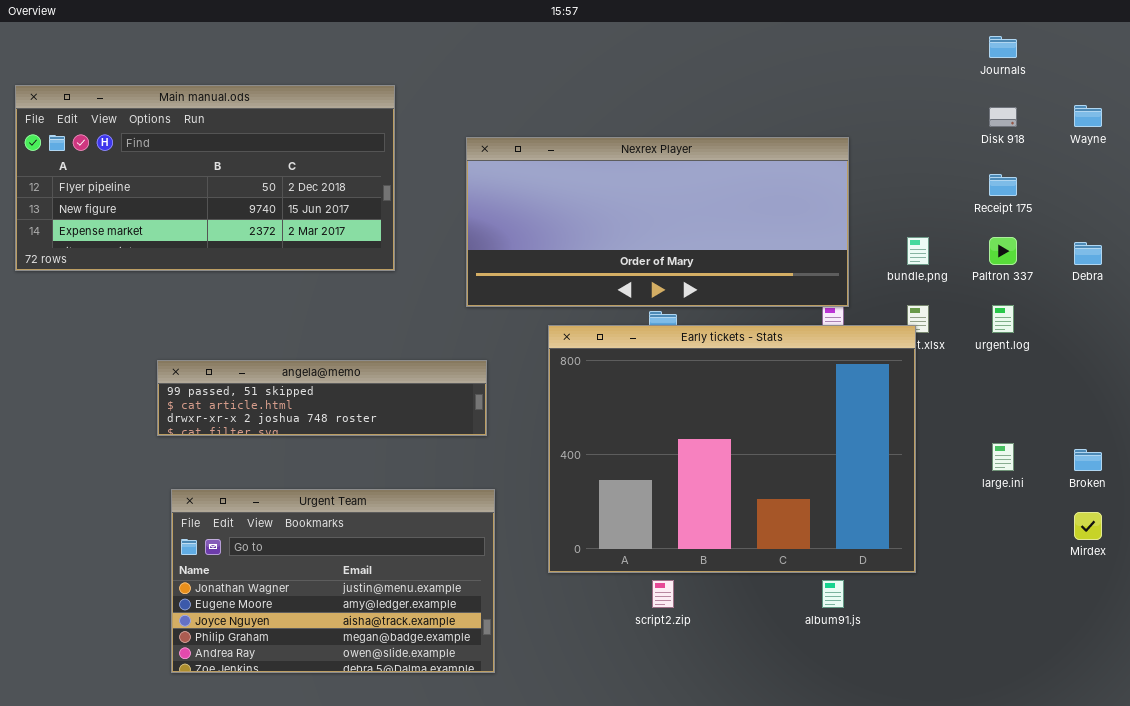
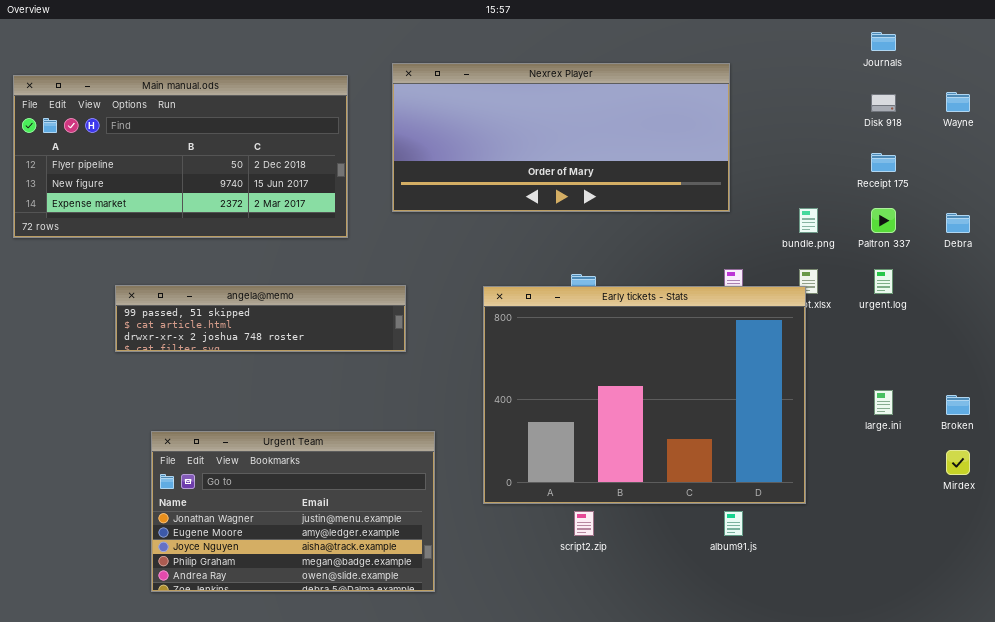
Nexrex Player: [466,137,849,307] -> [392,63,730,212], moved
angela@memo: [157,360,487,436] -> [115,285,406,352], moved

